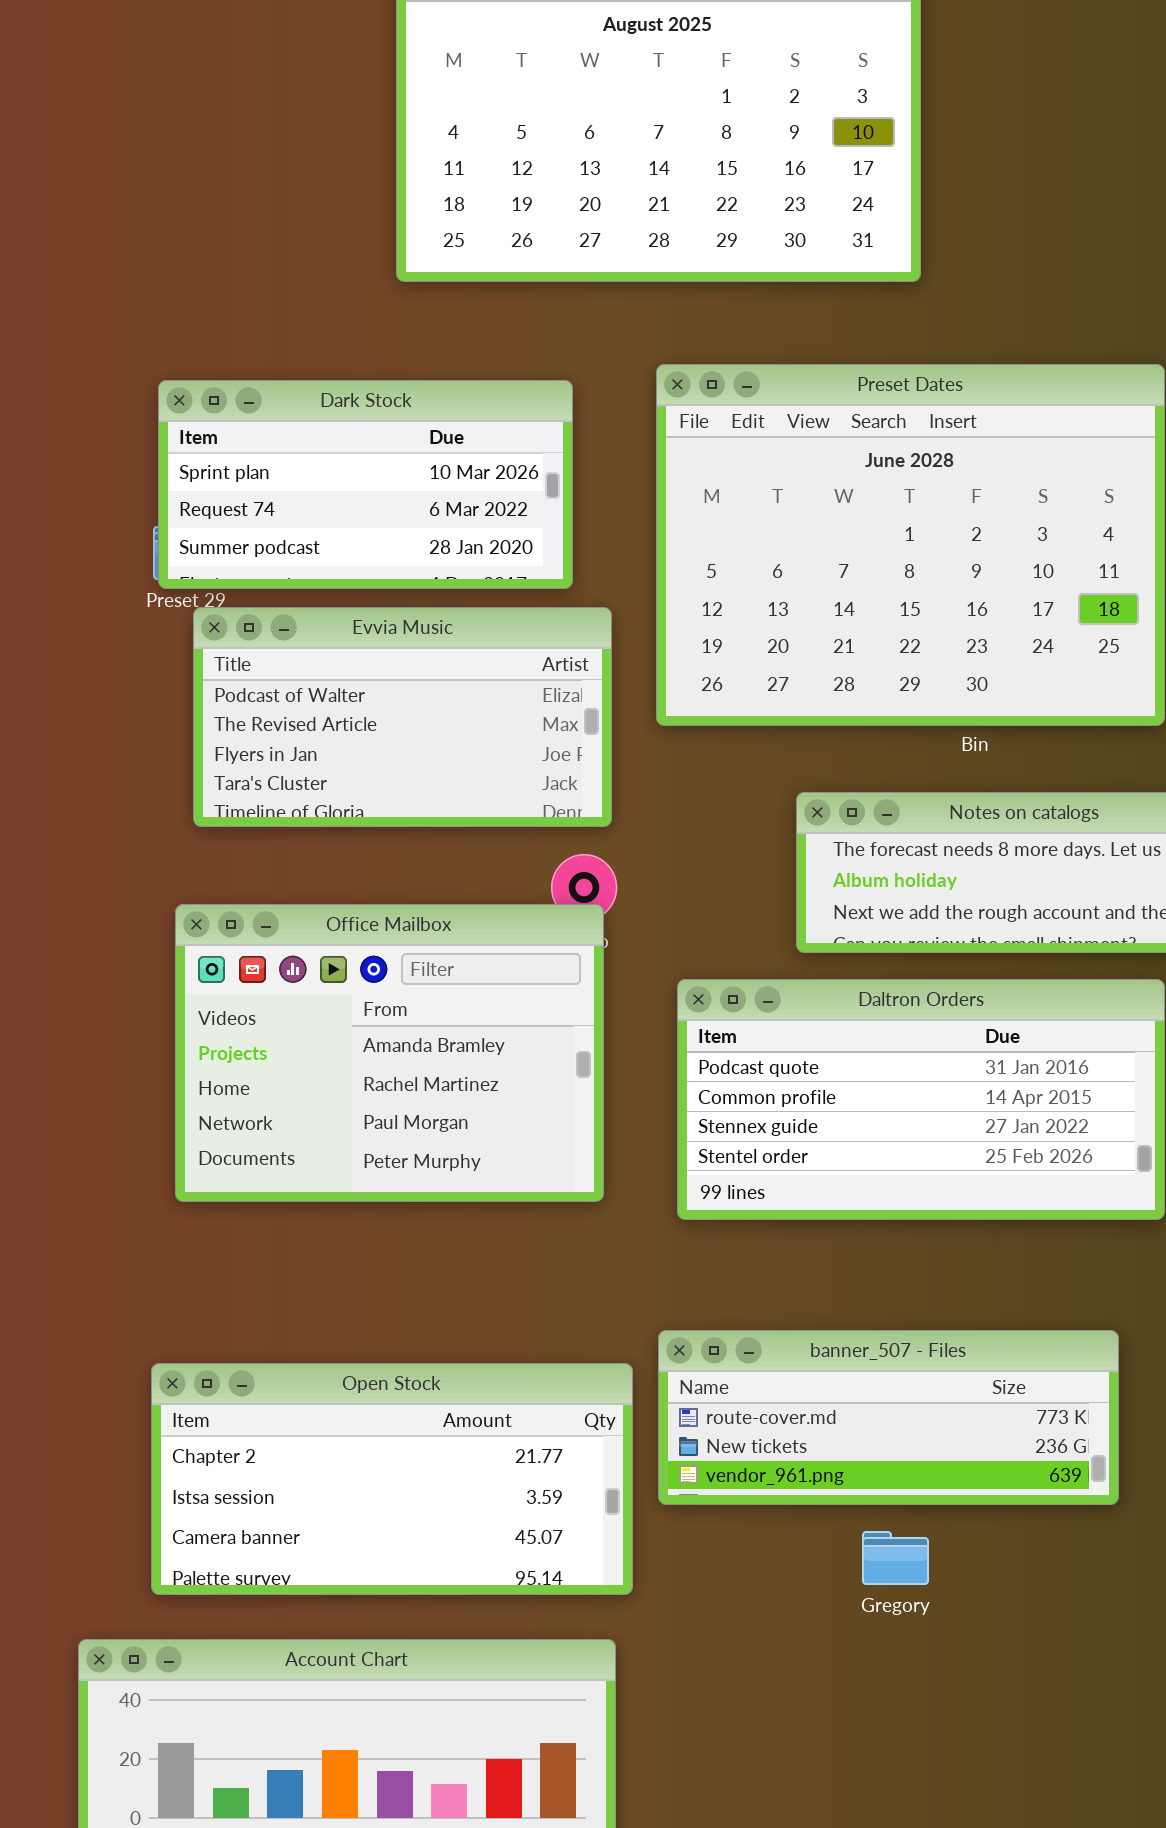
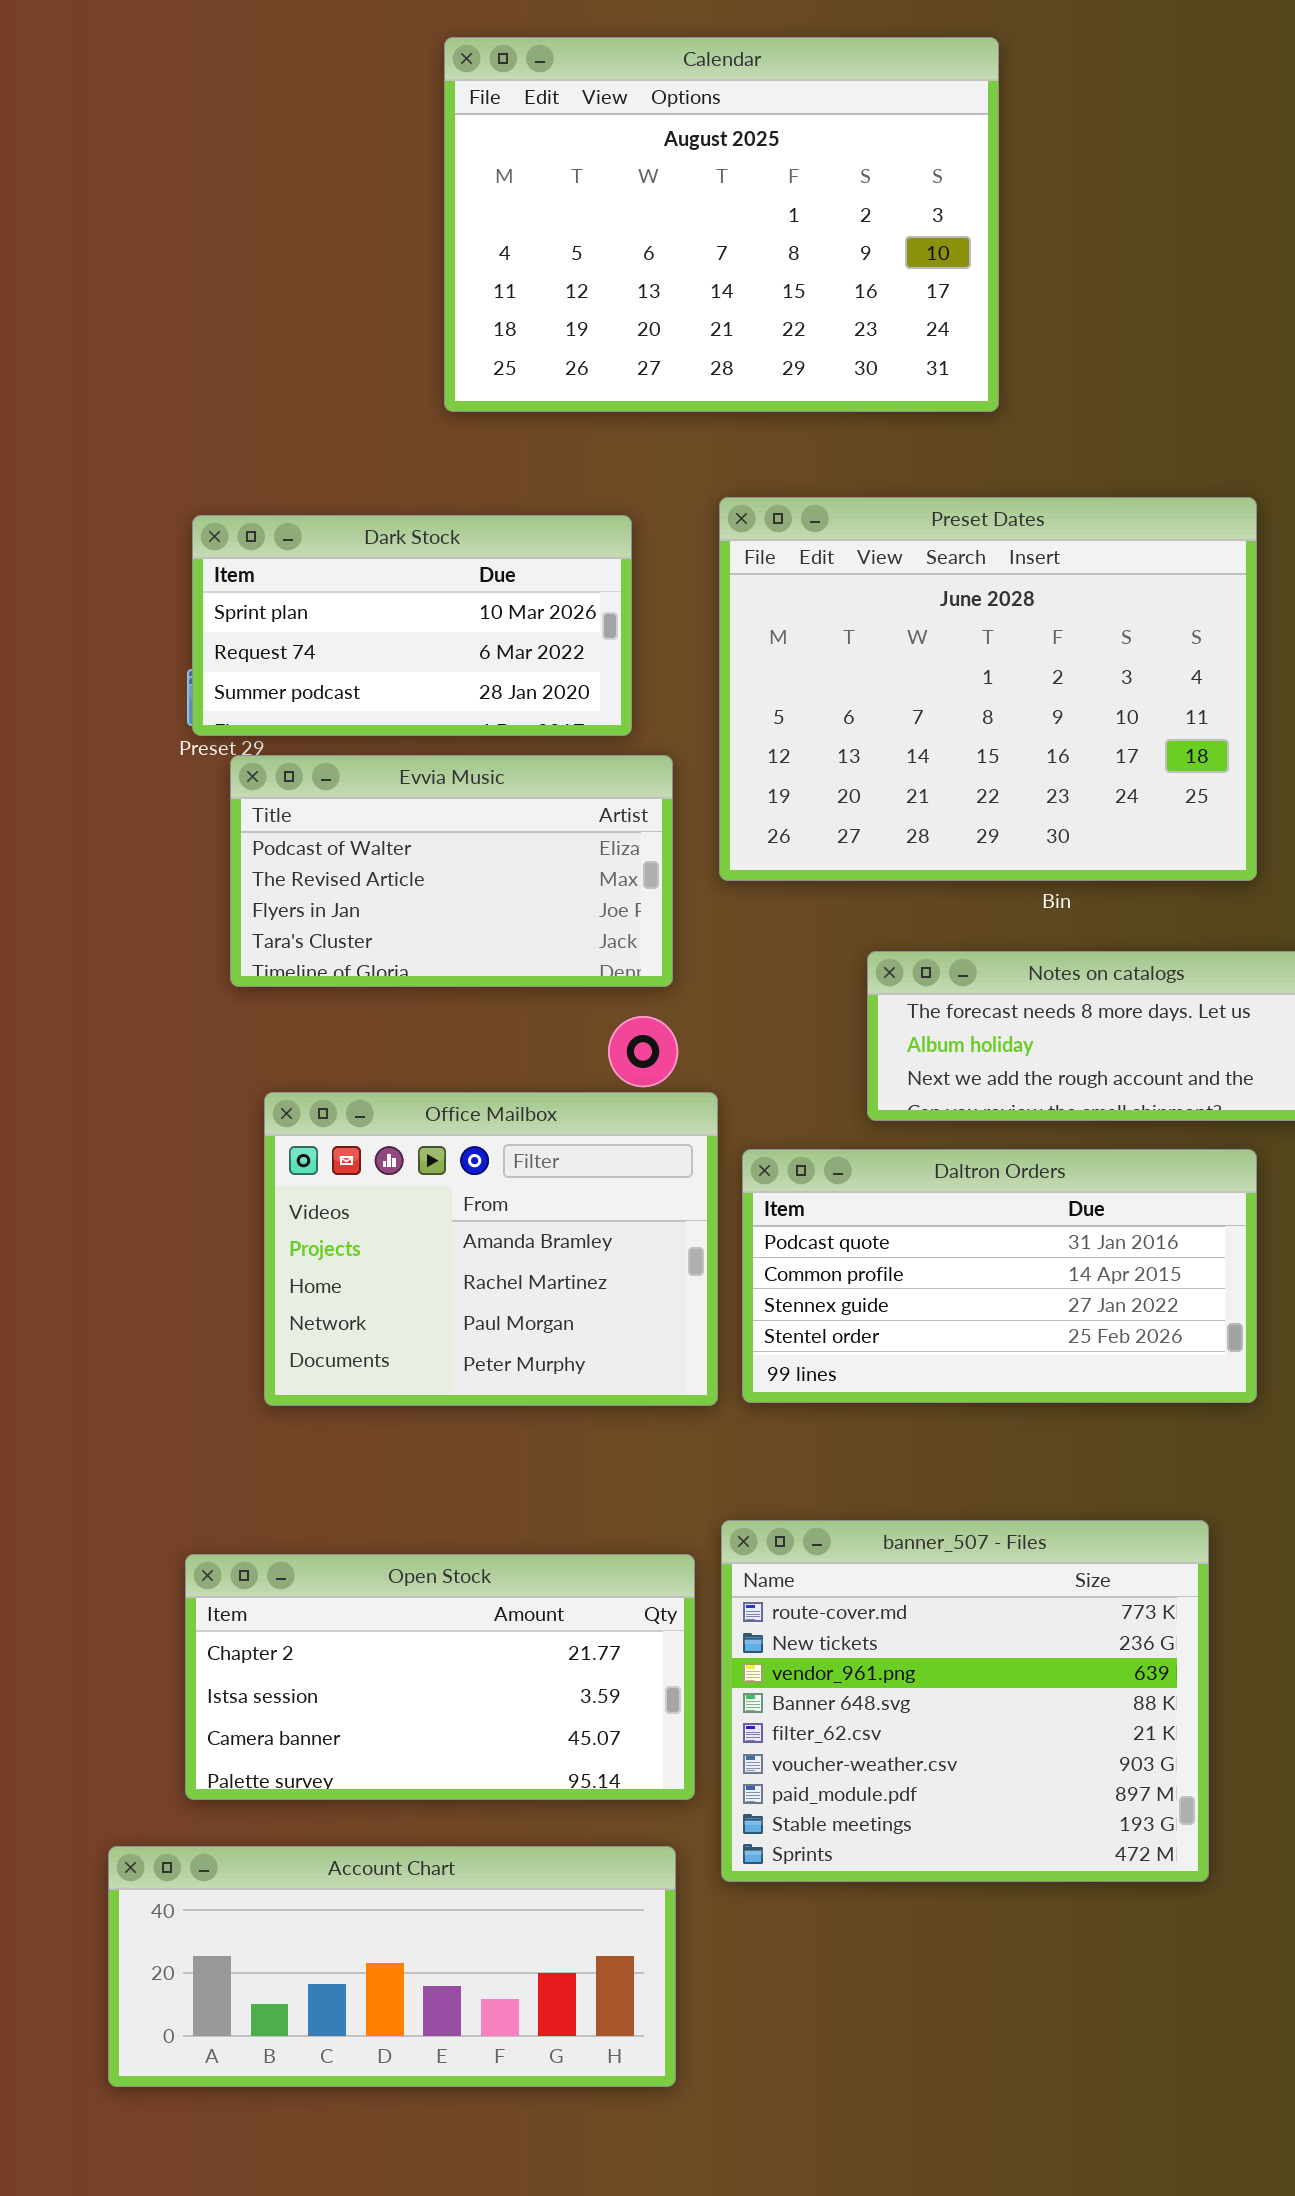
Office Mailbox: [175,904,604,1202] -> [264,1092,718,1406], moved
banner_507 - Files: [658,1330,1119,1505] -> [721,1520,1209,1882], resized

